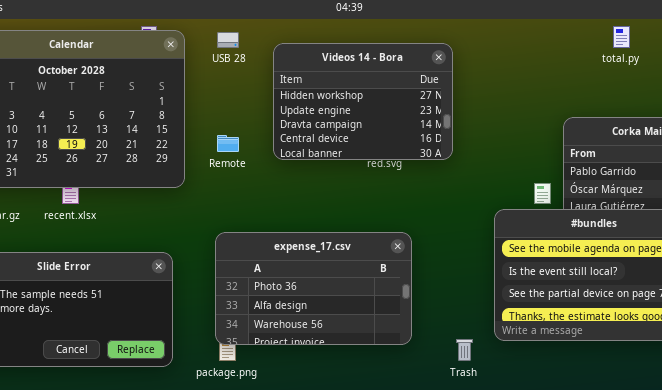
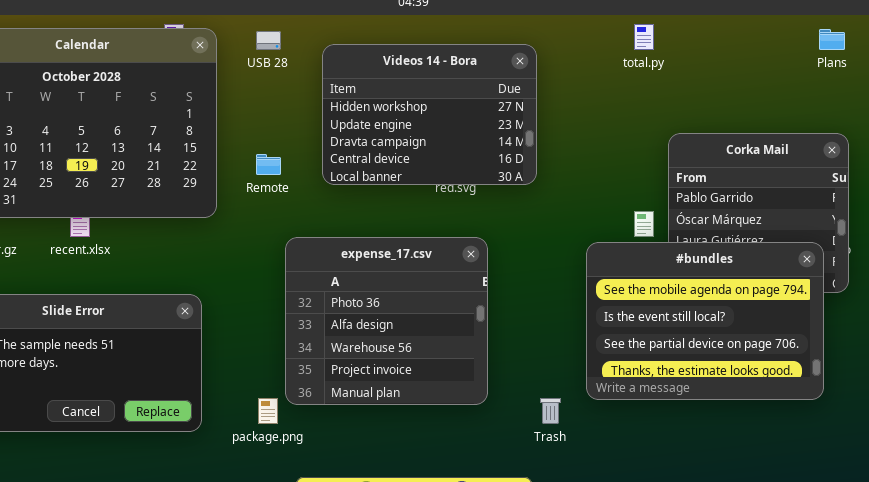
total.py: [613,26,630,48] -> [634,24,654,50], moved
expense_17.csv: [215,232,412,345] -> [285,237,488,405], resized

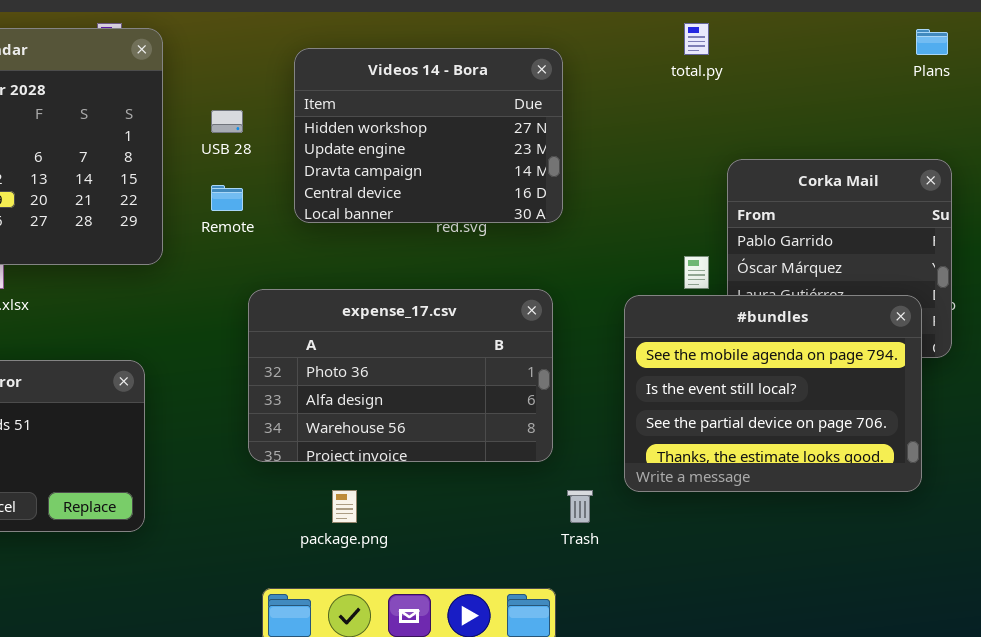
USB 28: [256,31,281,50] -> [211,110,243,133], moved
expense_17.csv: [285,237,488,405] -> [248,289,553,462], resized
package.png: [258,398,278,424] -> [332,490,357,523], moved

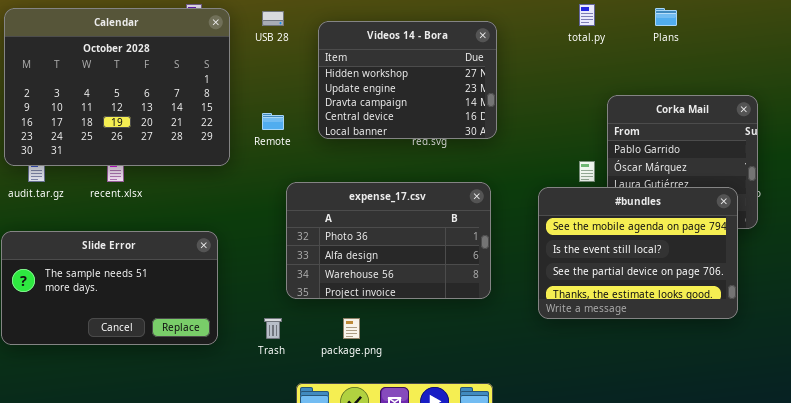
Plans: [916,29,948,55] -> [655,8,677,26], moved
USB 28: [211,110,243,133] -> [262,11,284,26], moved
Trash: [567,490,593,523] -> [264,318,282,339], moved

